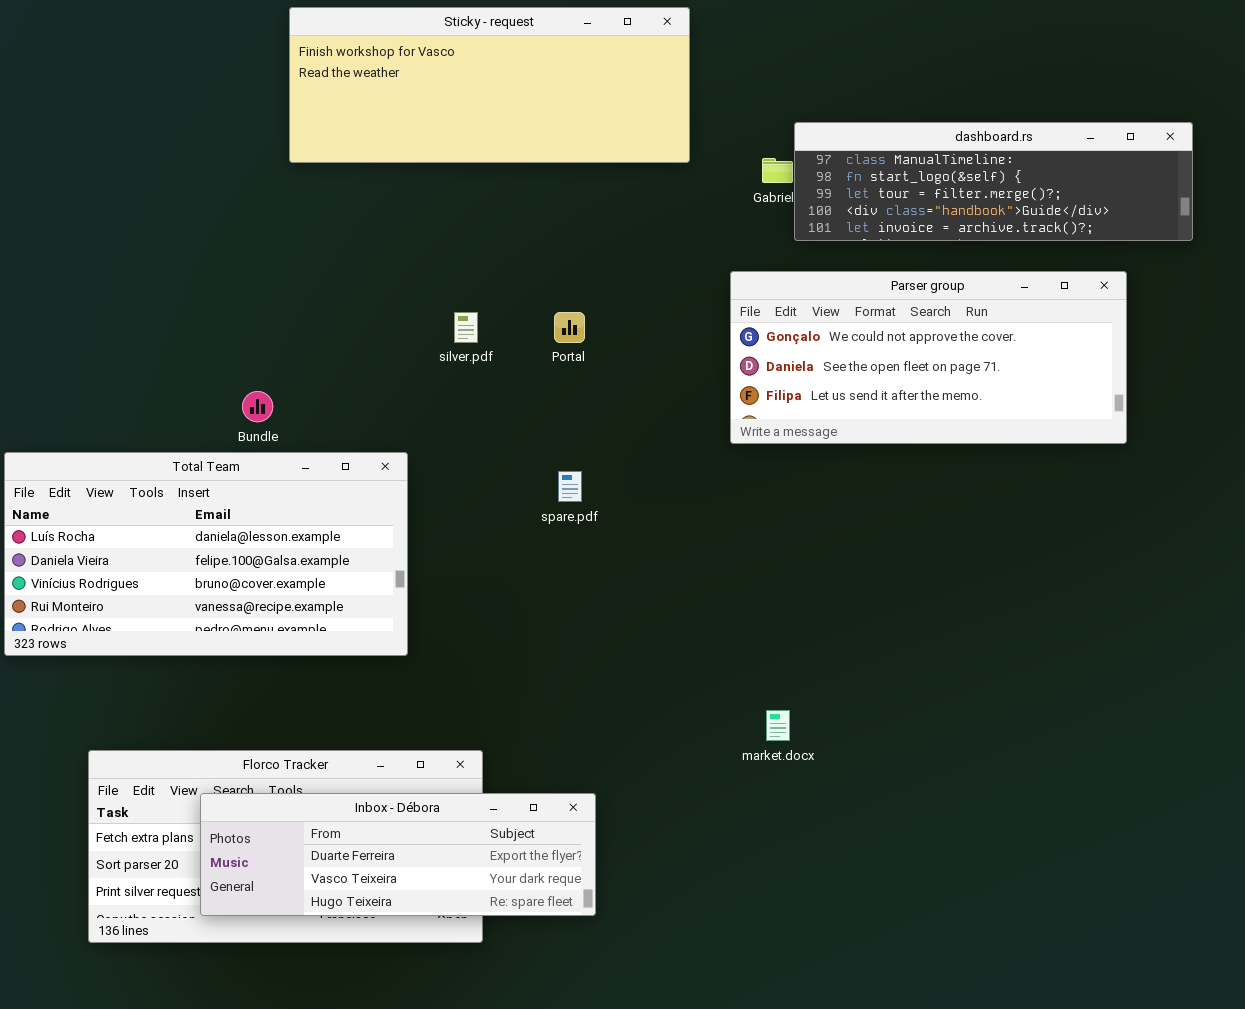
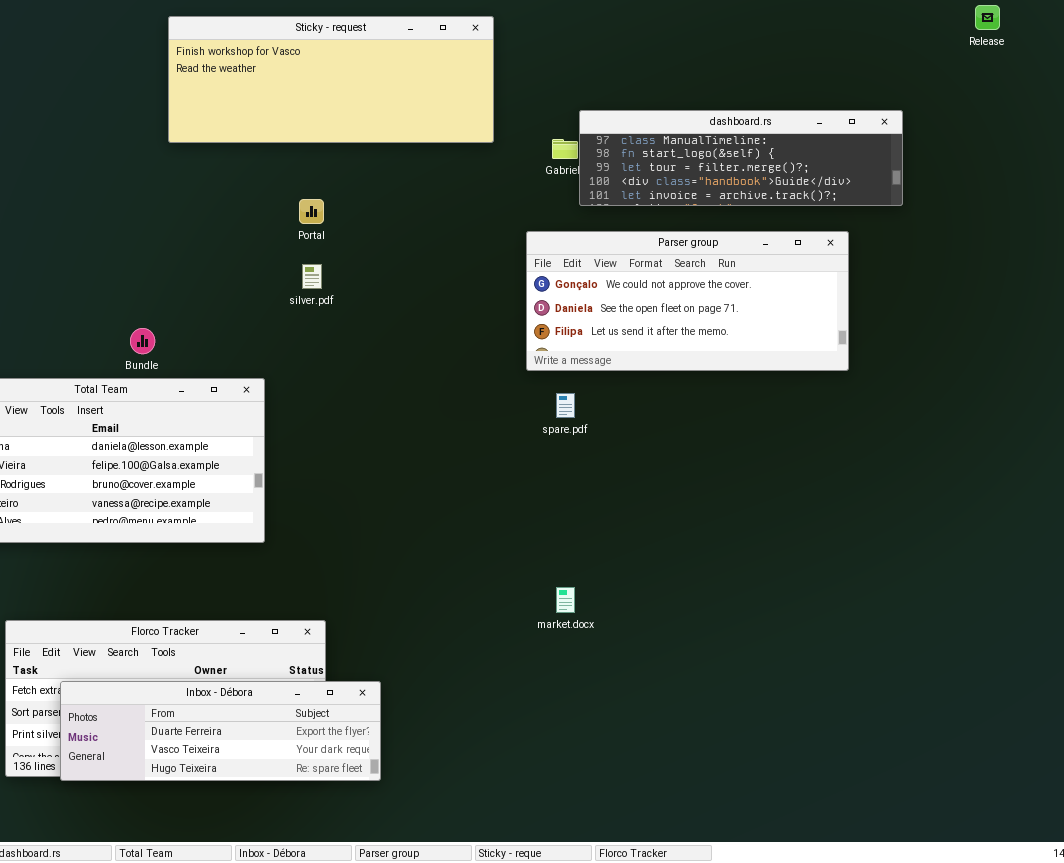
Portal: [554,312,585,343] -> [299,199,324,224], moved
spare.pdf: [558,471,582,502] -> [556,393,575,418], moved
Inbox - Débora: [200,793,596,916] -> [60,681,381,781], moved

